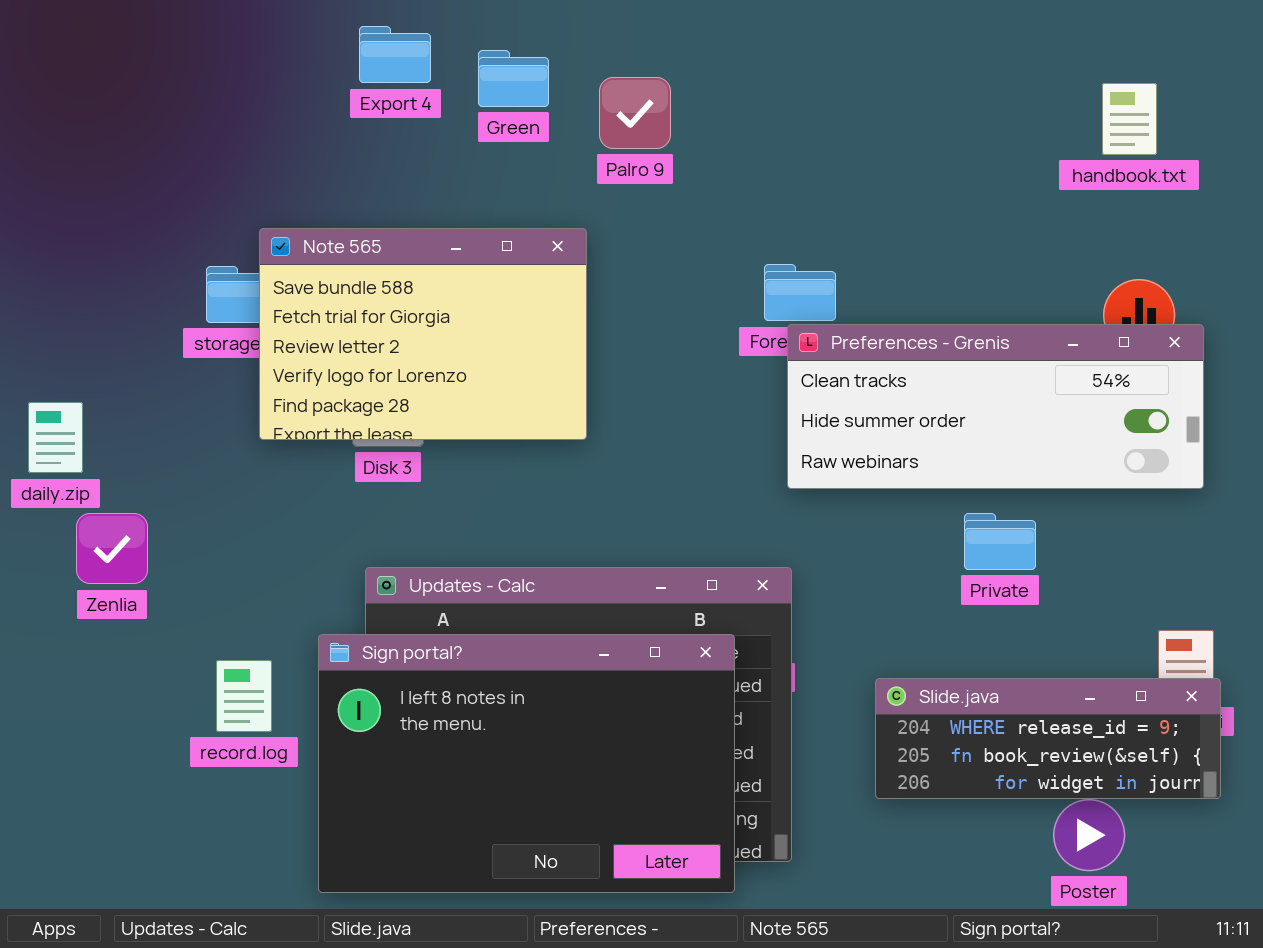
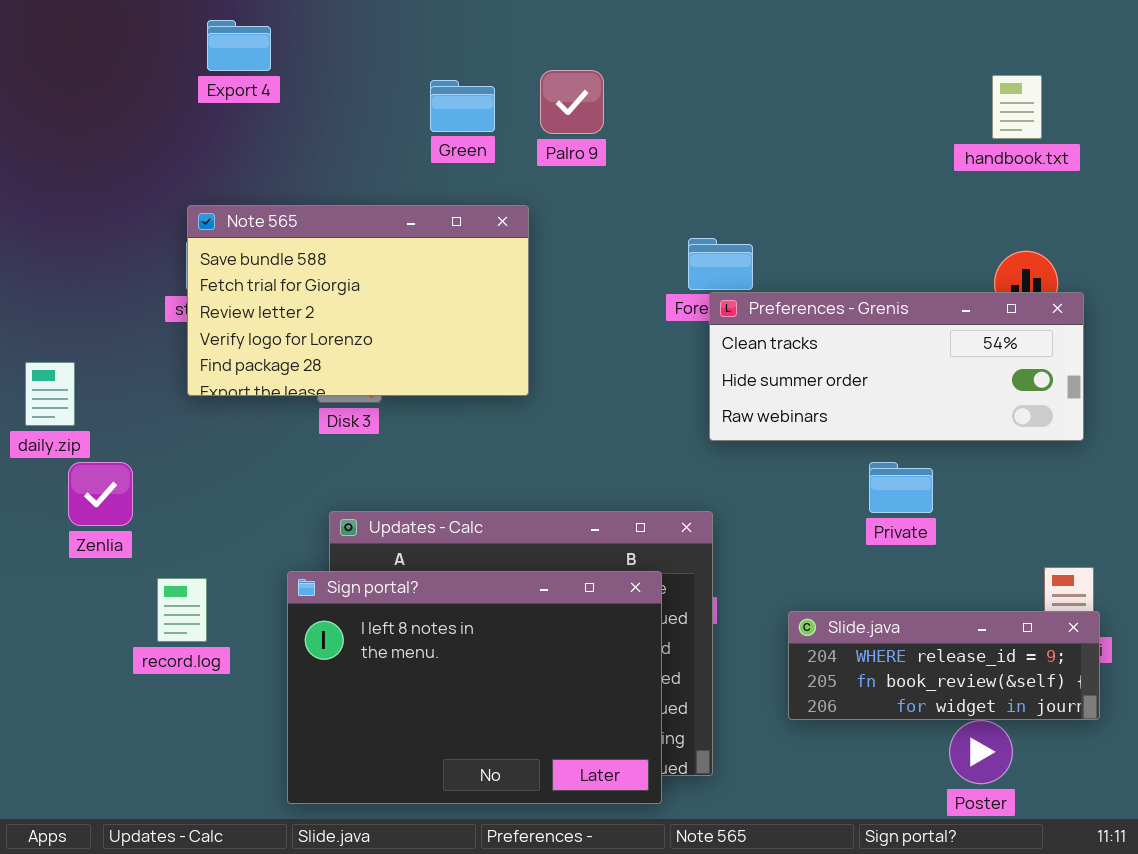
Export 4: [359,26,431,83] -> [207,20,271,71], moved
Green: [478,50,549,107] -> [430,80,495,132], moved
Note 565: [259,228,587,440] -> [187,205,529,396], resized
record.log: [216,660,272,732] -> [157,578,207,642], moved

